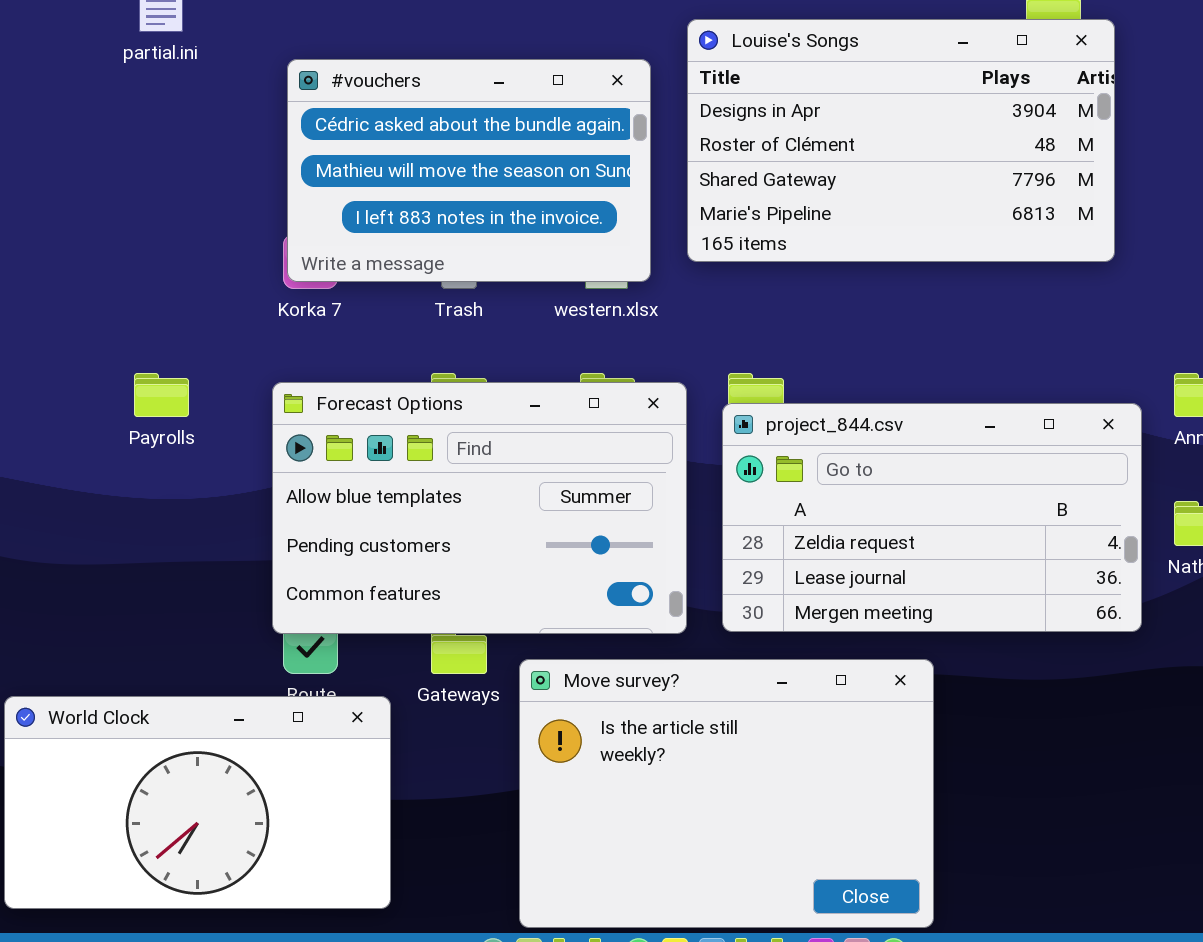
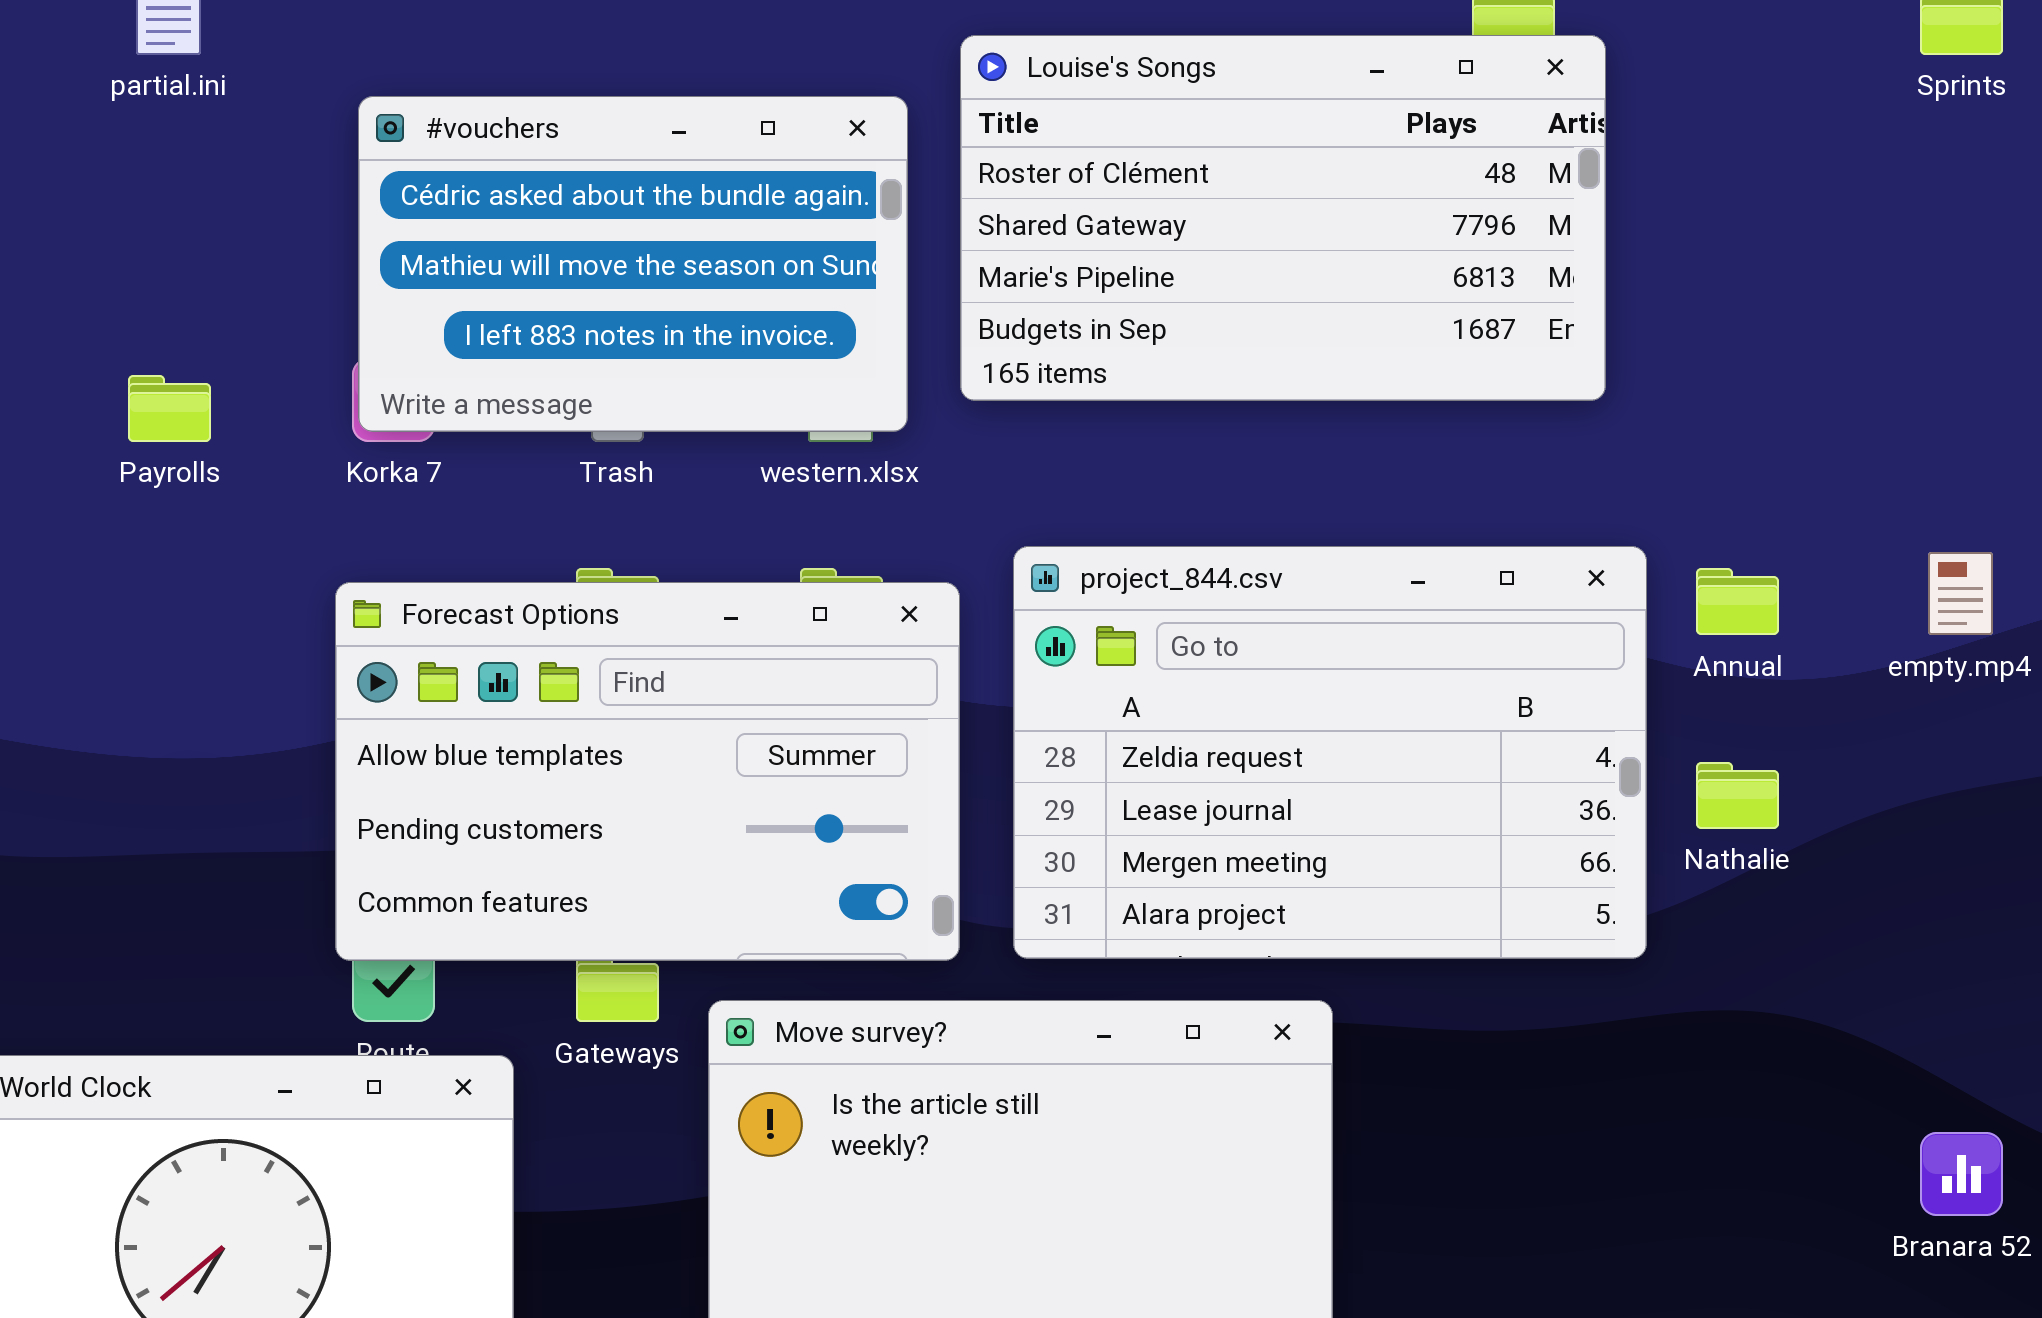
Louise's Songs: [687,19,1115,262] -> [960,35,1606,401], scrolled down 1 row
Payrolls: [134,373,189,417] -> [128,375,211,442], moved
project_844.csv: [722,403,1142,632] -> [1013,546,1647,959], resized

